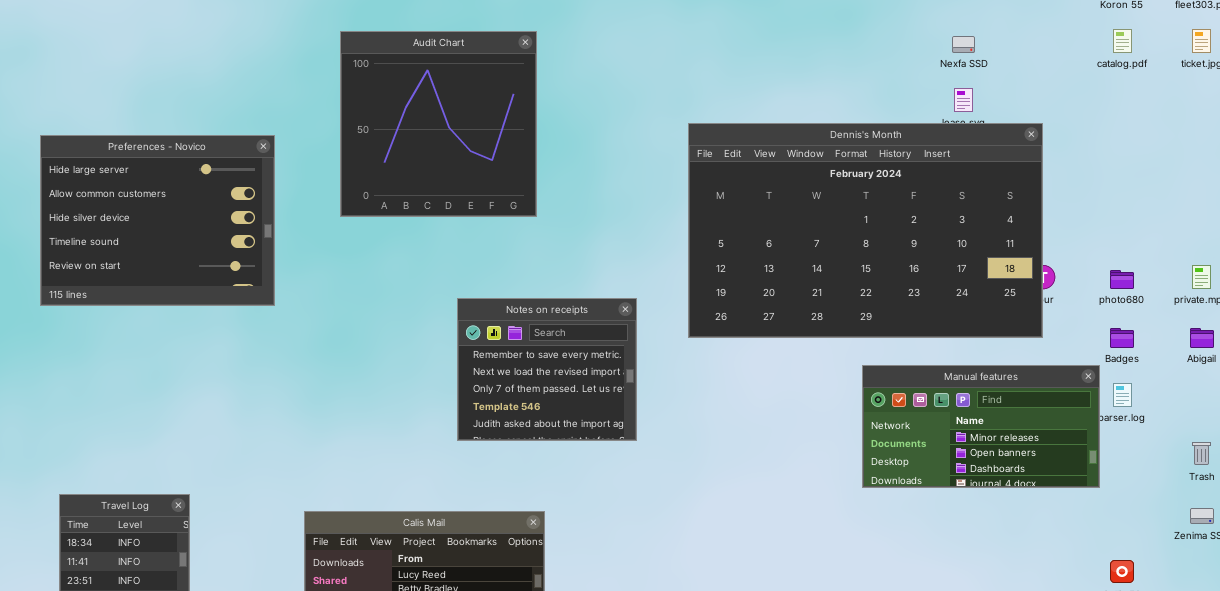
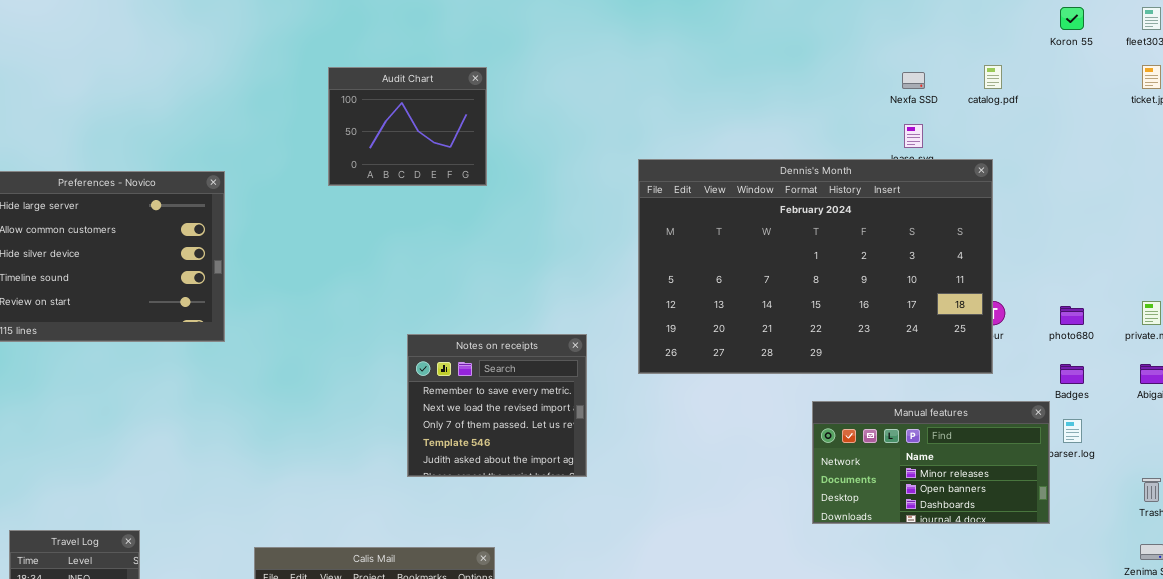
catalog.pdf: [1113,29,1132,53] -> [984,65,1002,89], moved
Audit Chart: [340,31,537,217] -> [328,67,487,186], resized

